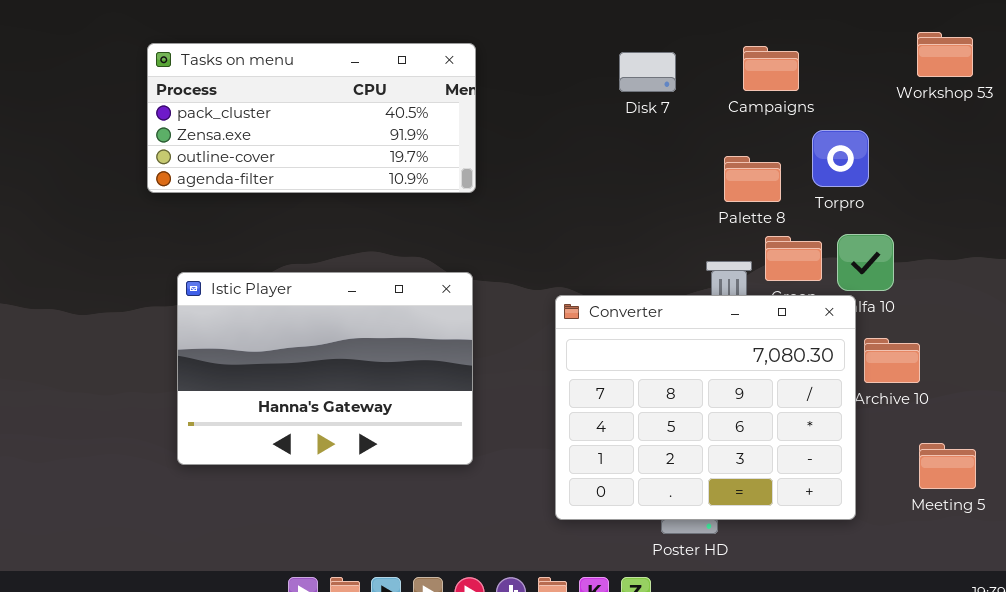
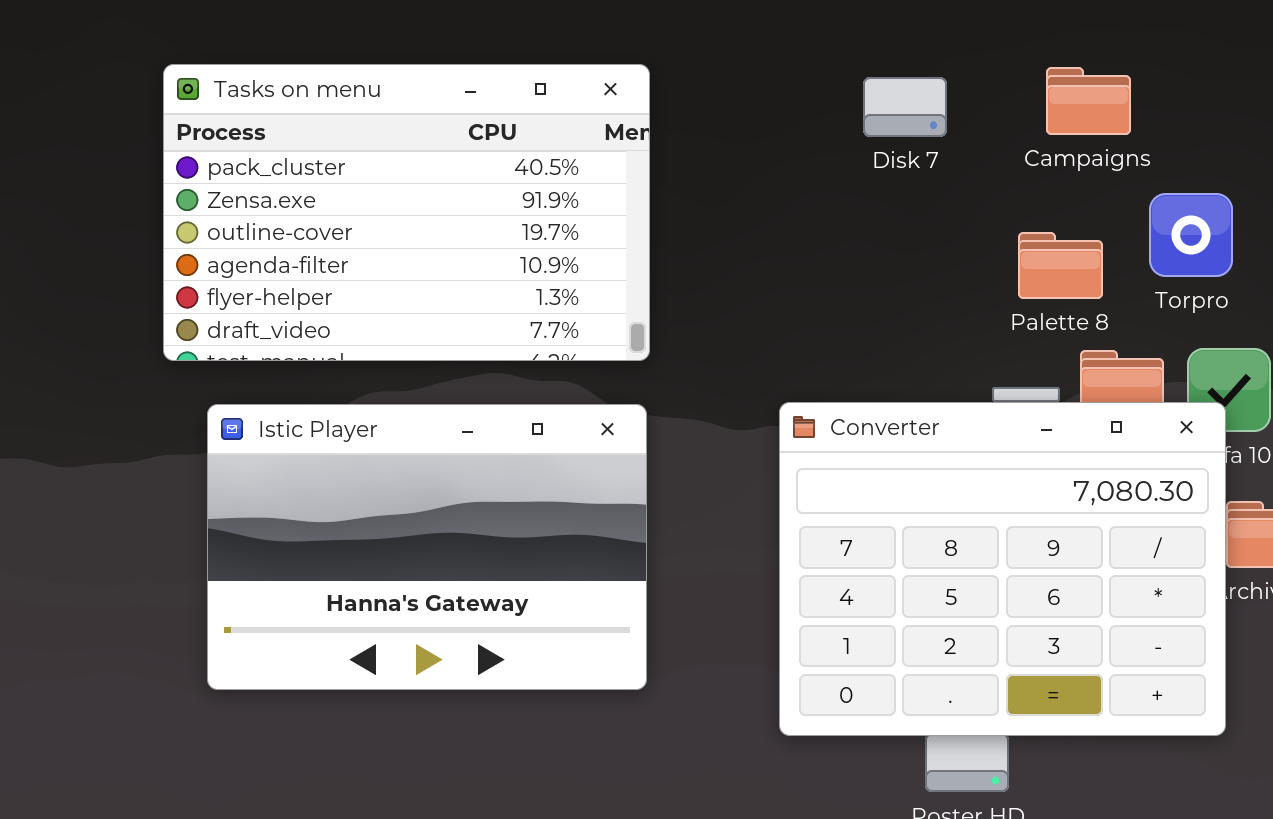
Tasks on menu: [147,43,476,193] -> [163,64,650,361], resized
Converter: [555,295,856,520] -> [779,402,1226,736], moved

